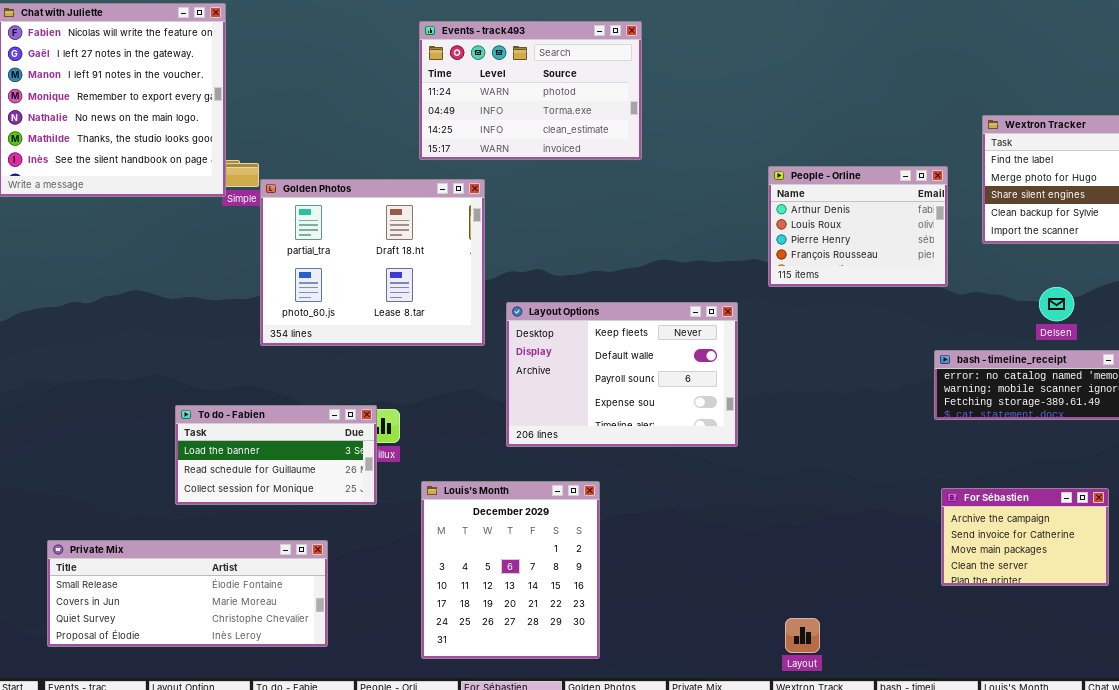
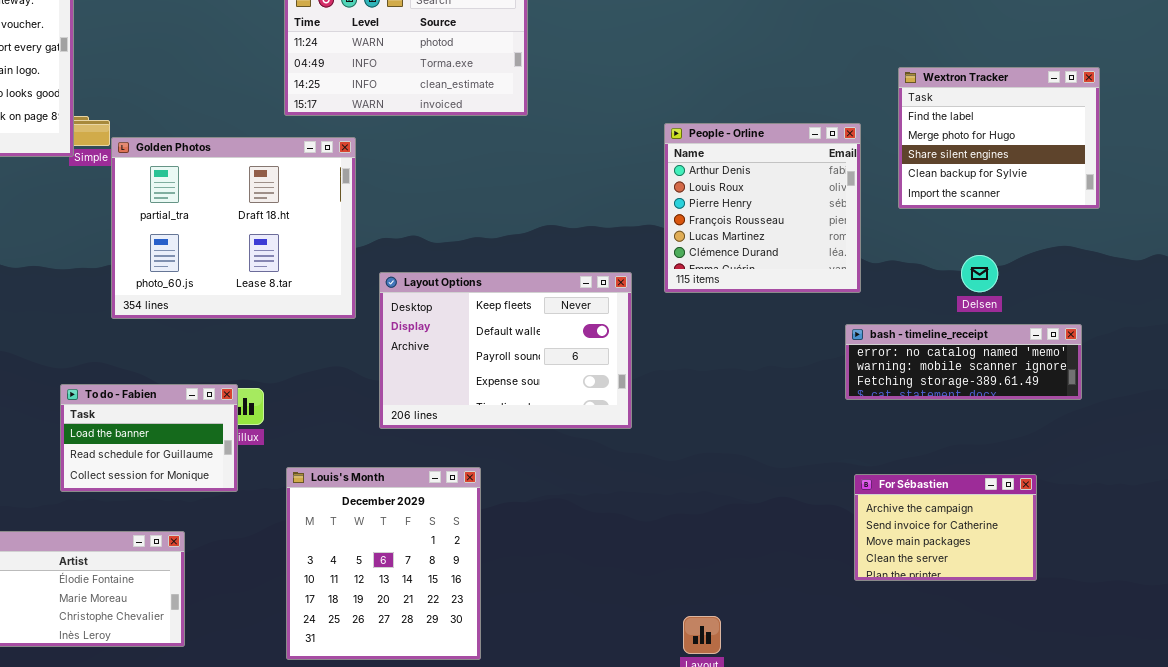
People - Orline: [768,166,948,287] -> [664,123,861,293], resized
To do - Fabien: [175,405,377,505] -> [60,384,238,492], resized

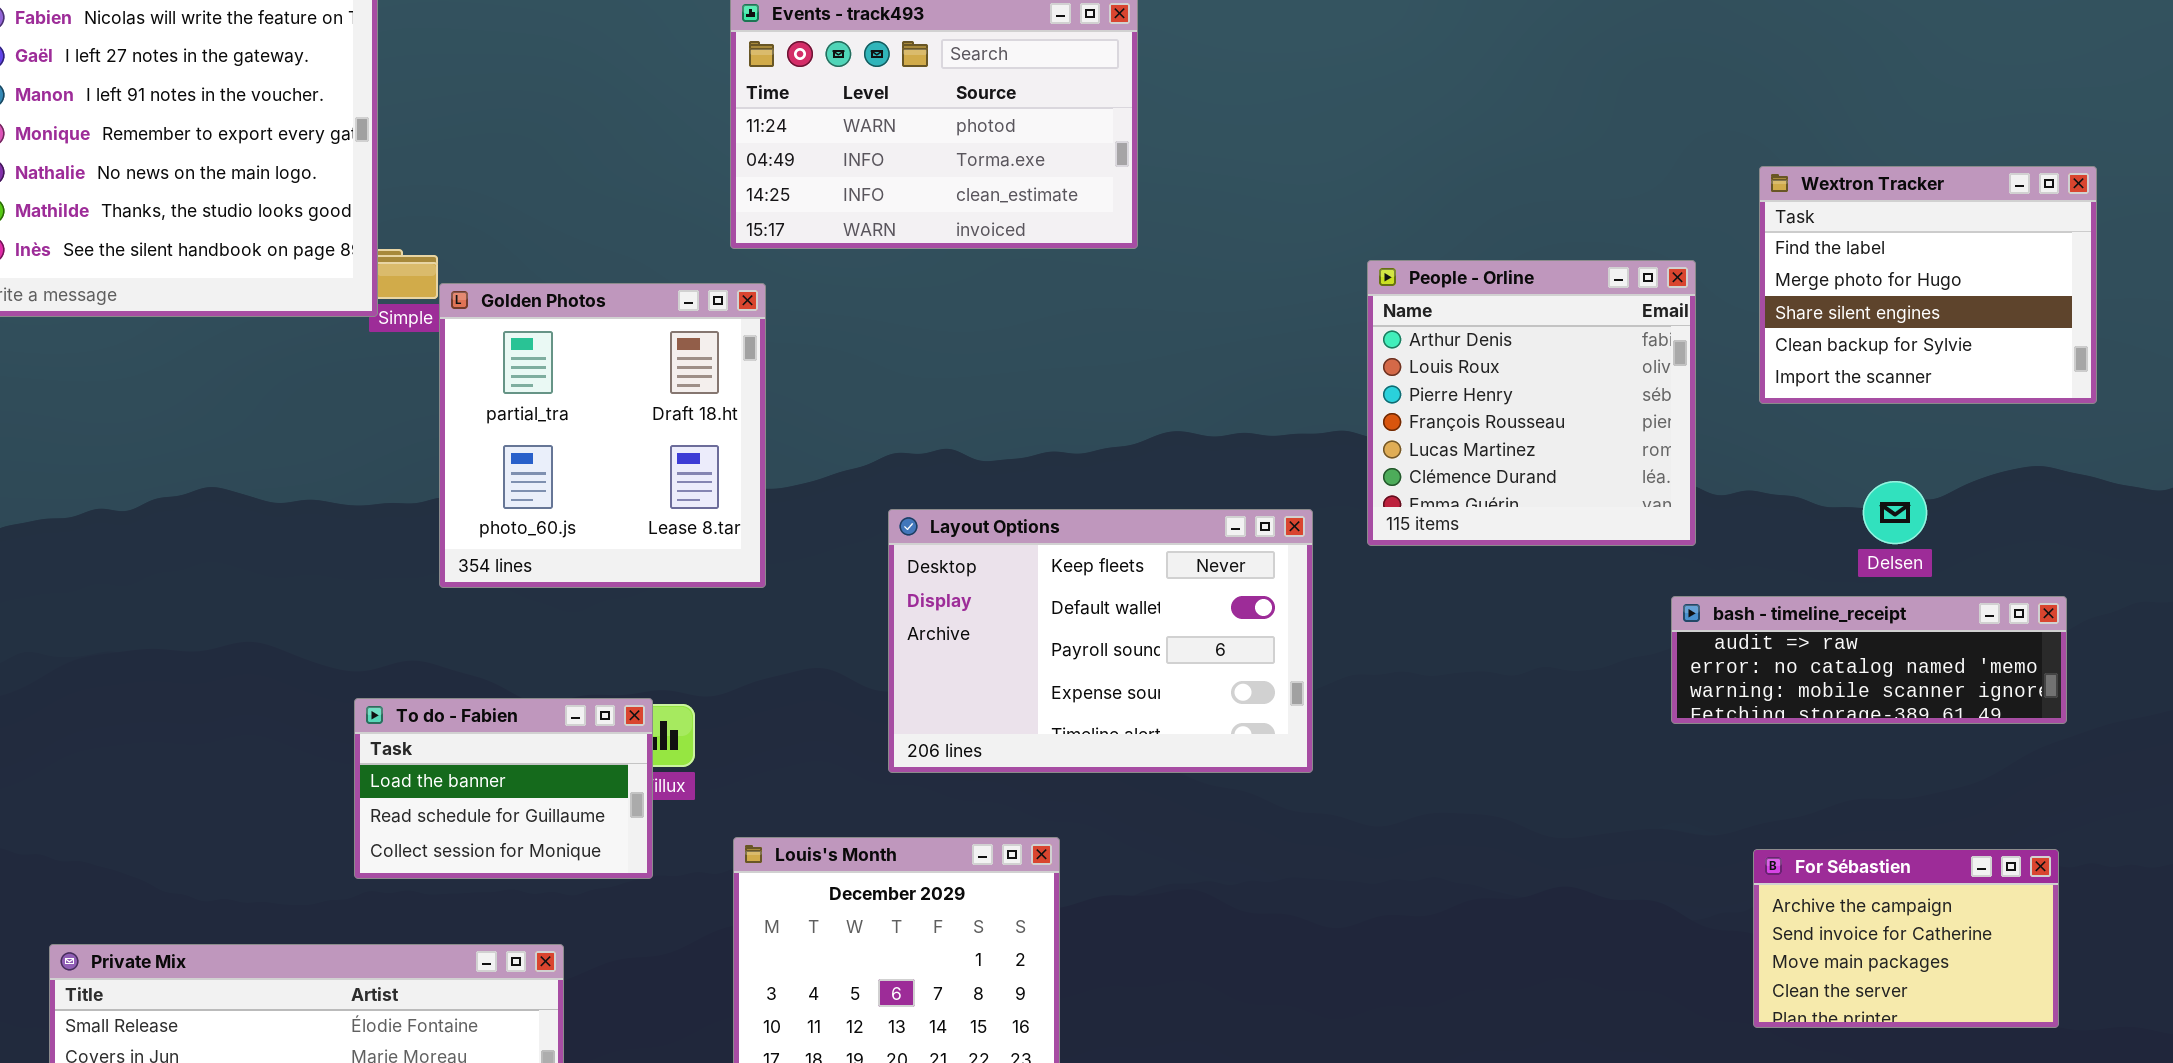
Golden Photos: [111,137,356,319] -> [439,283,766,588], resized
bash - timeline_receipt: [845,324,1082,400] -> [1671,596,2067,724], scrolled up 1 row
For Sébastien: [854,474,1037,581] -> [1753,849,2059,1028], moved

